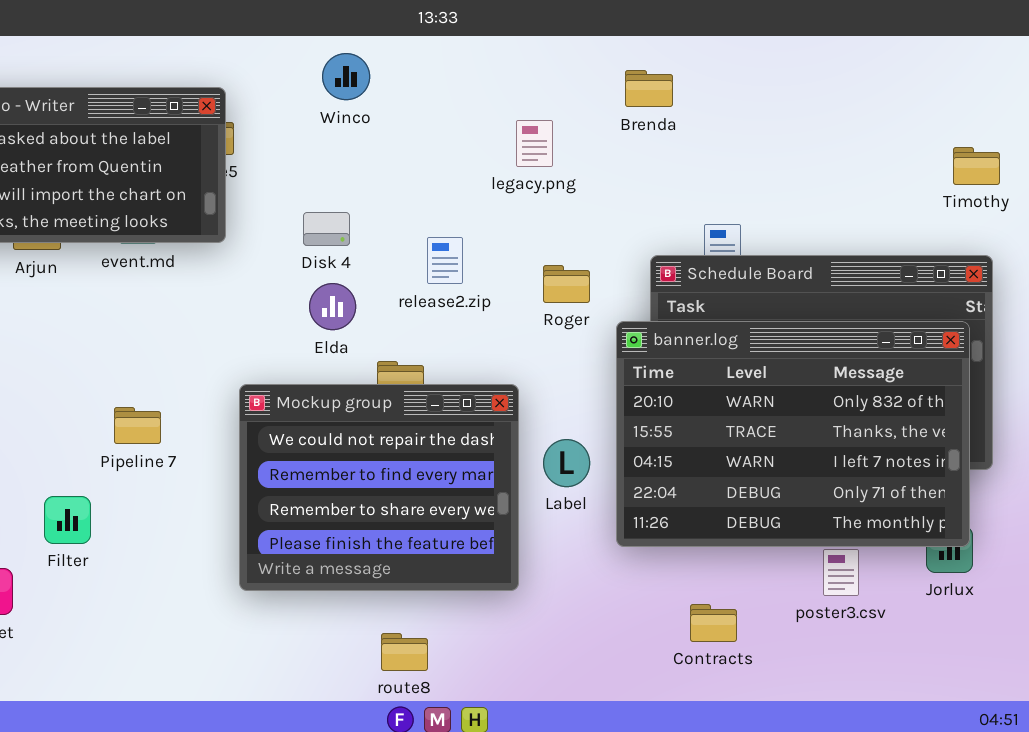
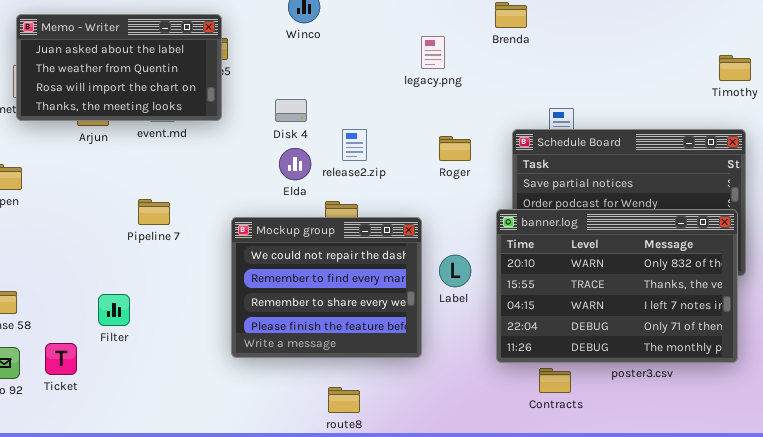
release2.zip: [427,237,463,284] -> [342,129,367,161], moved
banner.log: [616,321,970,547] -> [496,209,738,363], moved
Pipeline 7: [114,407,161,444] -> [138,199,170,225], moved

